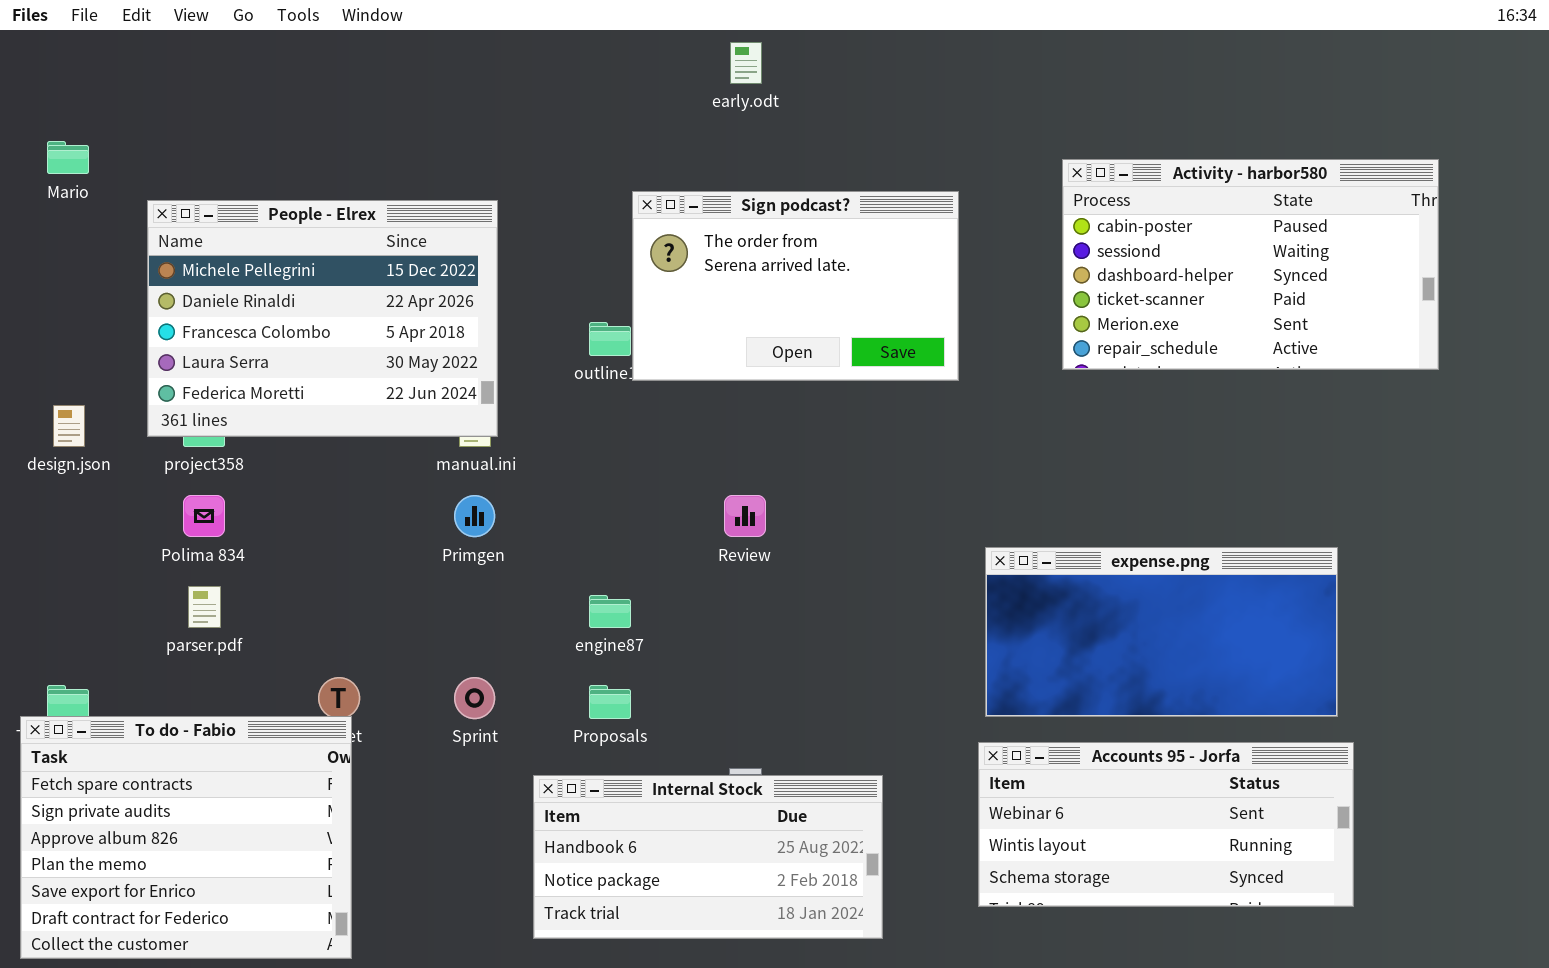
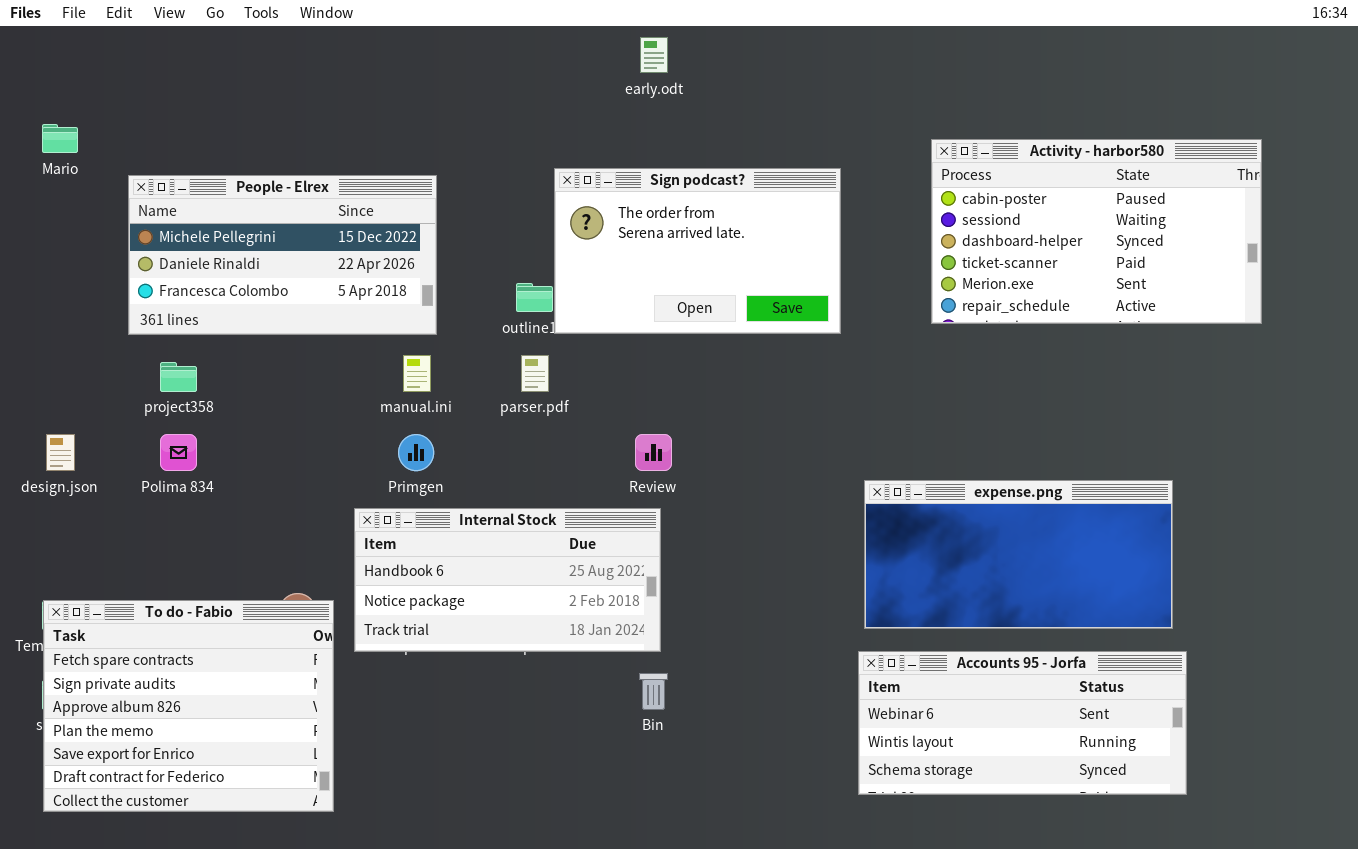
People - Elrex: [147,200,498,437] -> [128,175,437,335], resized
design.json: [53,405,85,447] -> [46,434,75,471], moved
parser.pdf: [188,586,221,628] -> [521,355,549,392], moved
To do - Fabio: [20,716,352,959] -> [43,600,334,812], moved
Internal Stock: [533,775,883,939] -> [354,508,661,652], moved

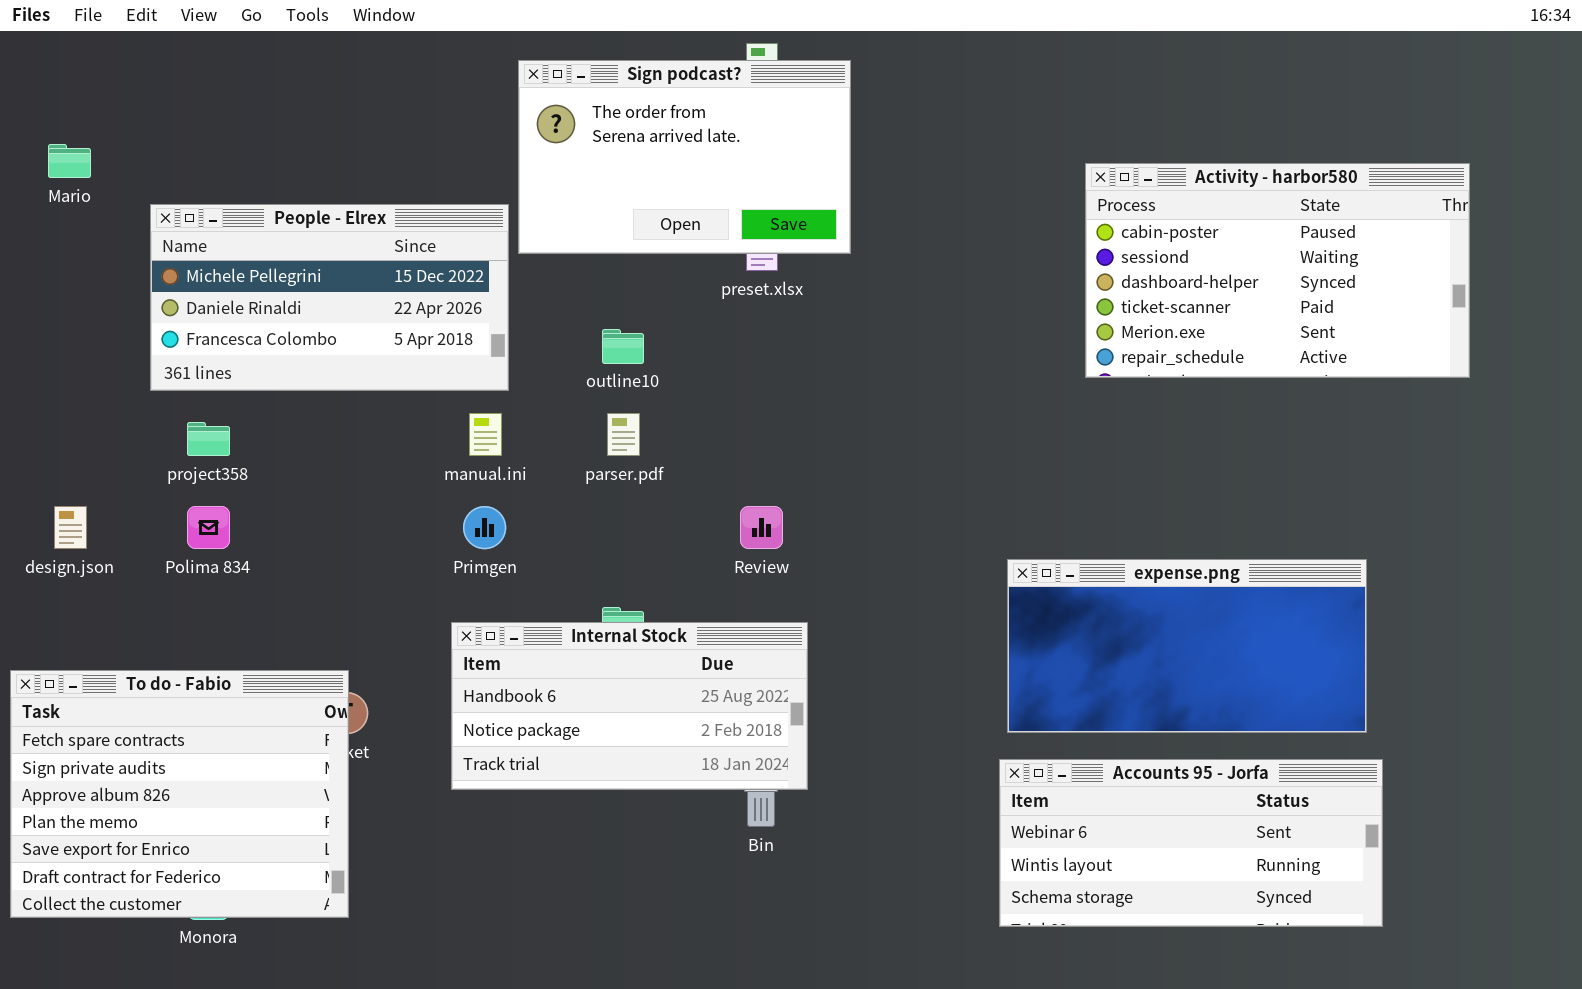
Sign podcast?: [554,168,841,334] -> [518,60,851,254], moved
Internal Stock: [354,508,661,652] -> [451,622,808,790], moved
To do - Fabio: [43,600,334,812] -> [10,670,349,918], moved

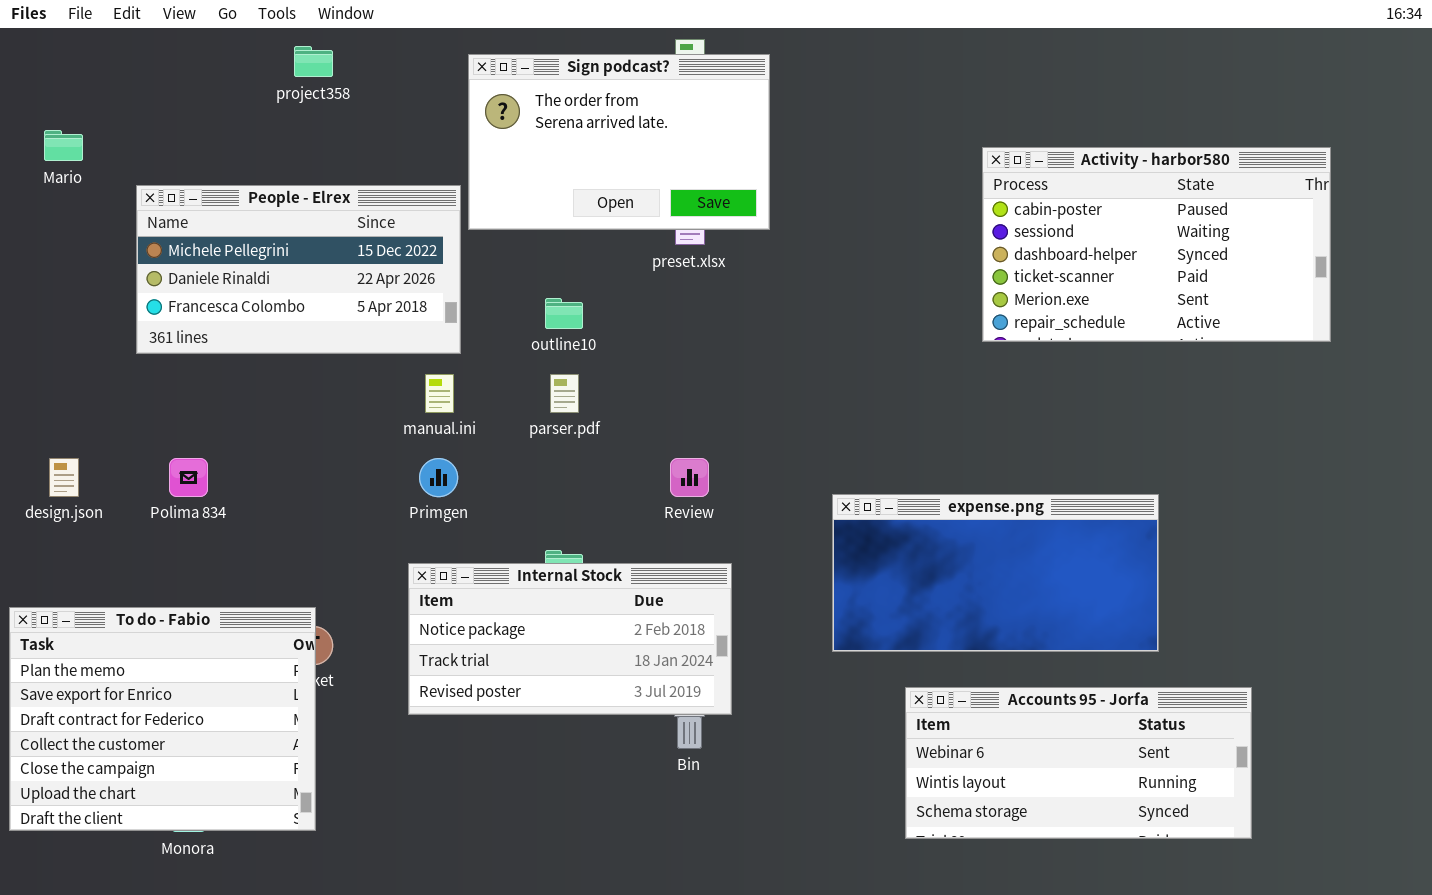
project358: [187,422,230,456] -> [294,46,333,77], moved
expense.png: [1007,559,1367,733] -> [832,494,1159,652], moved
Internal Stock: [451,622,808,790] -> [408,563,732,715], scrolled down 1 row
To do - Fabio: [10,670,349,918] -> [9,607,316,831], scrolled down 3 rows

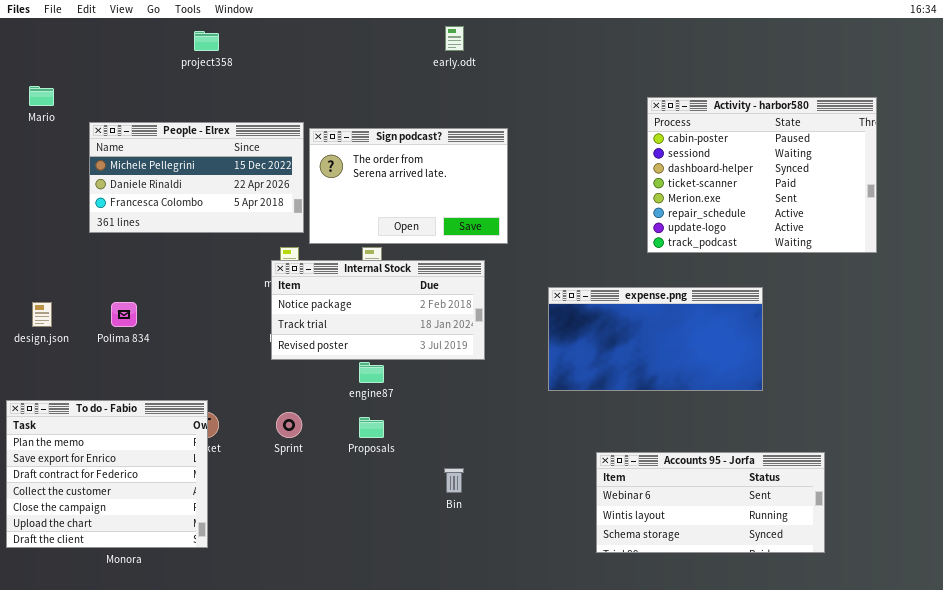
Sign podcast?: [468,54,770,230] -> [309,128,508,244], moved
Activity - harbor580: [982,147,1331,342] -> [647,97,877,253], resized
expense.png: [832,494,1159,652] -> [548,287,763,391], moved
Internal Stock: [408,563,732,715] -> [271,260,485,360], moved

